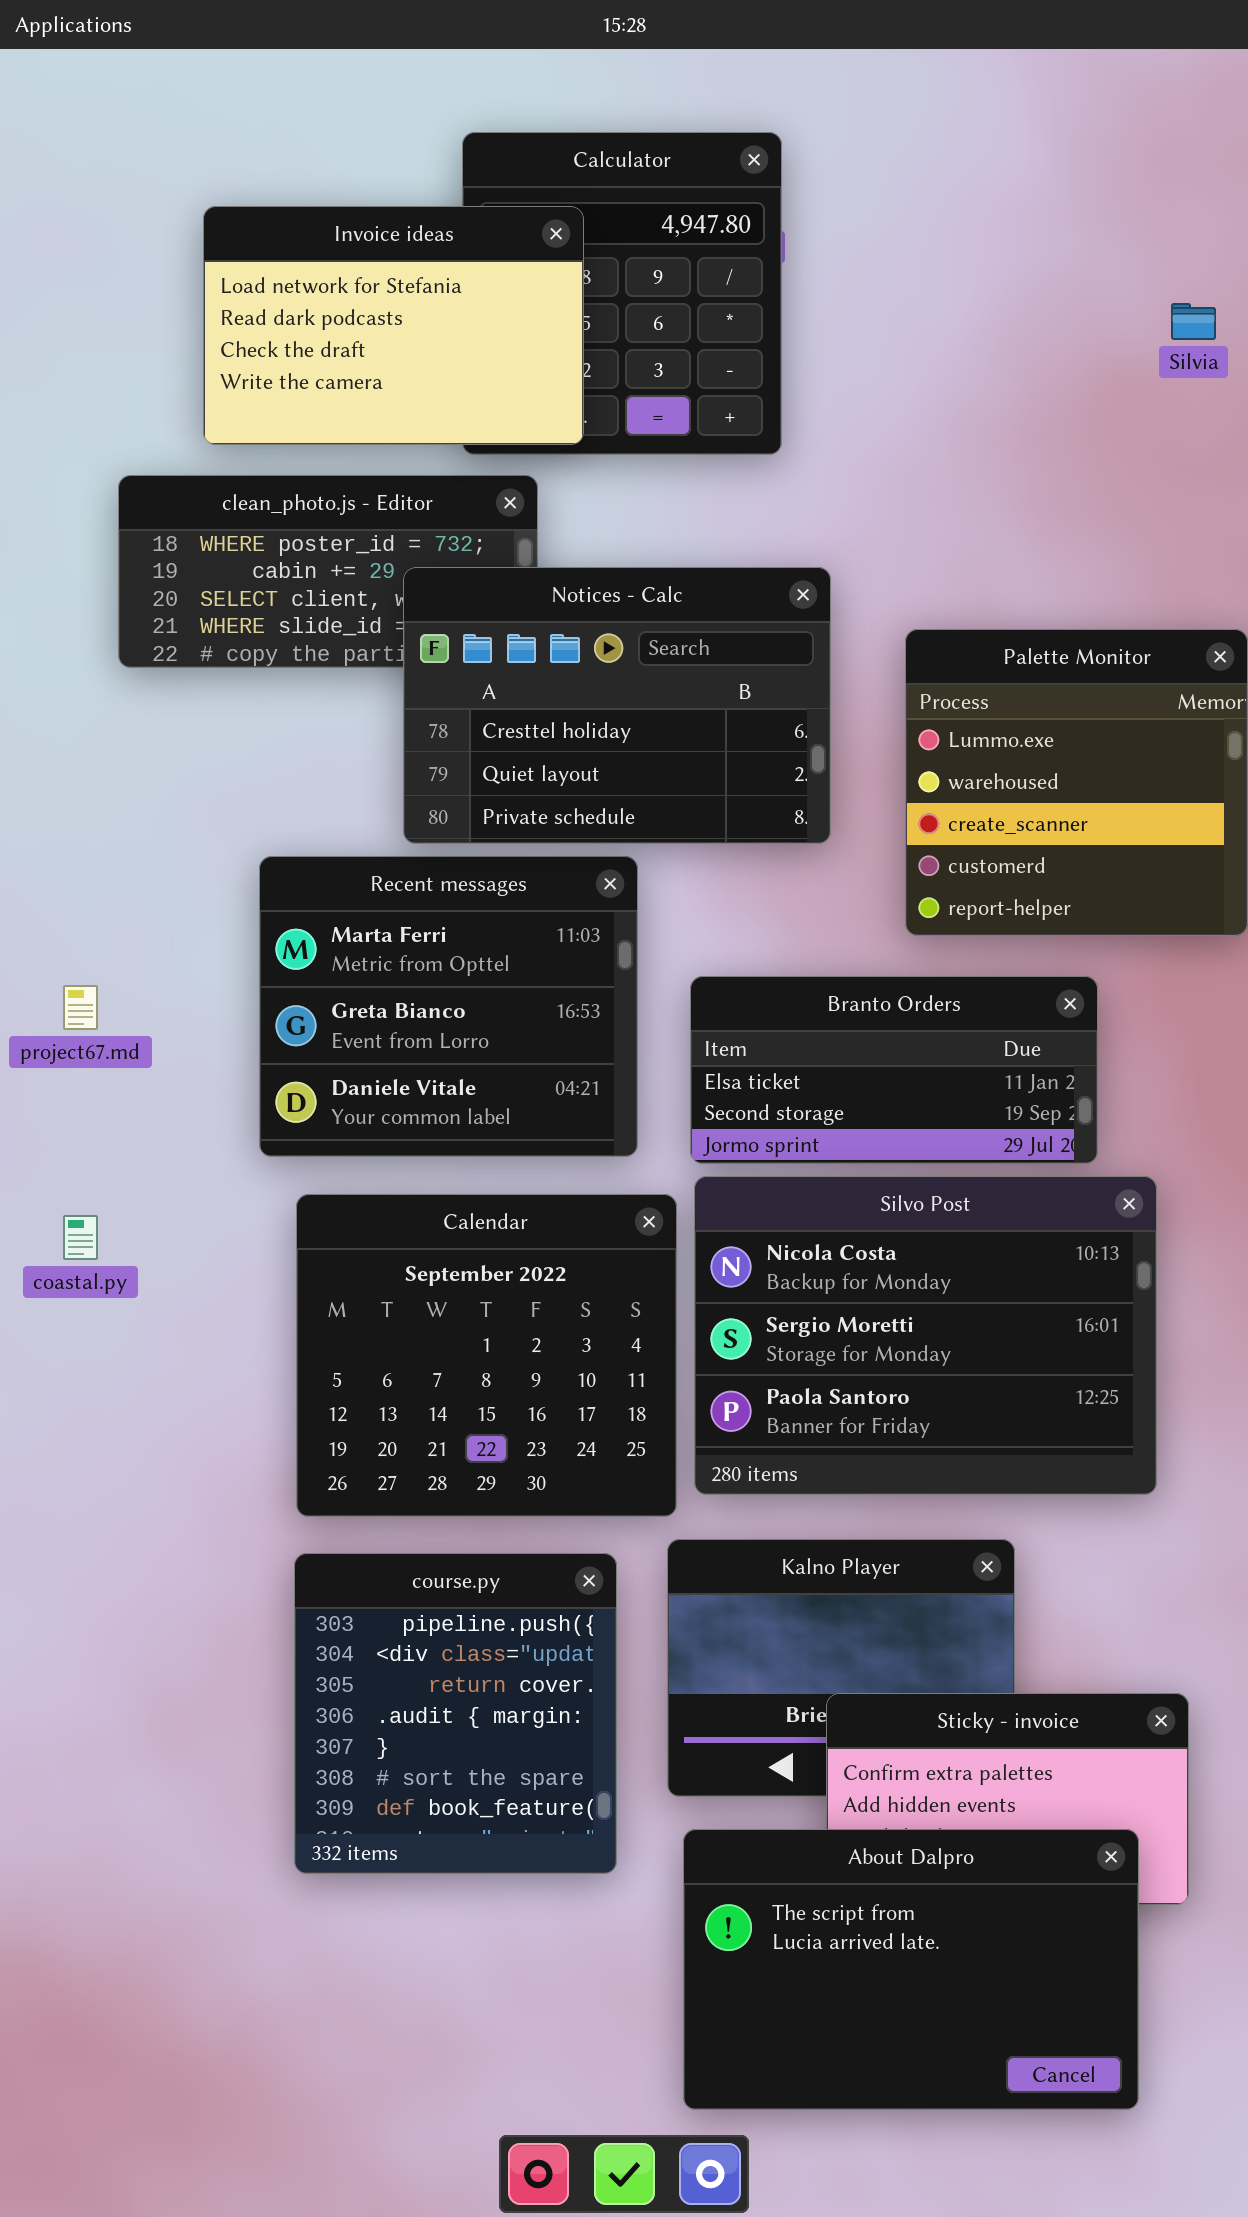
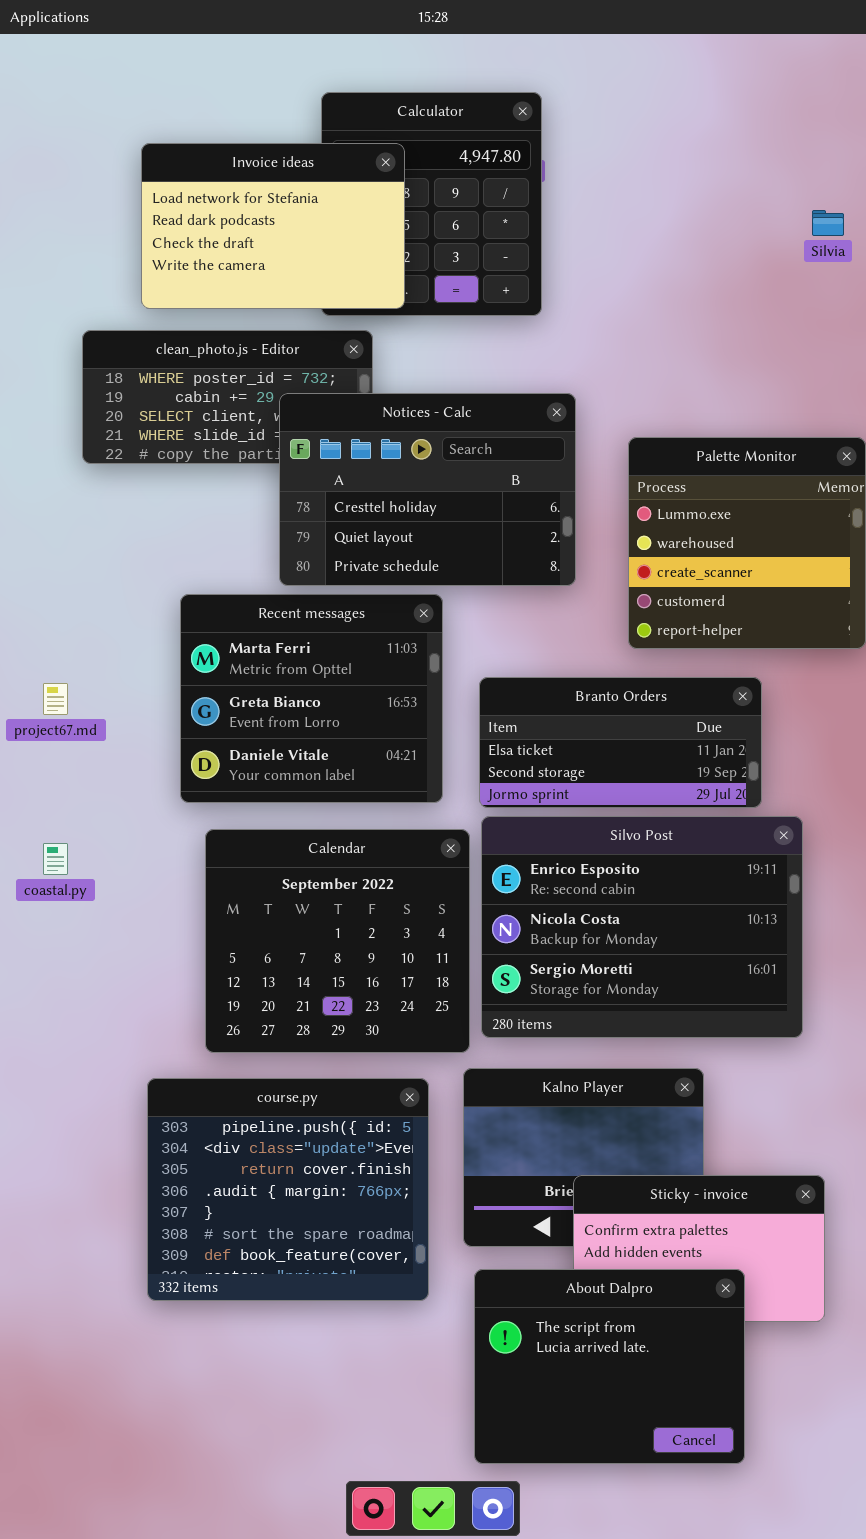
Silvo Post: [694,1176,1157,1495] -> [481,816,803,1038], scrolled up 1 row
course.py: [294,1553,617,1874] -> [147,1078,429,1301], resized
About Dalpro: [683,1829,1139,2110] -> [474,1269,745,1464], resized

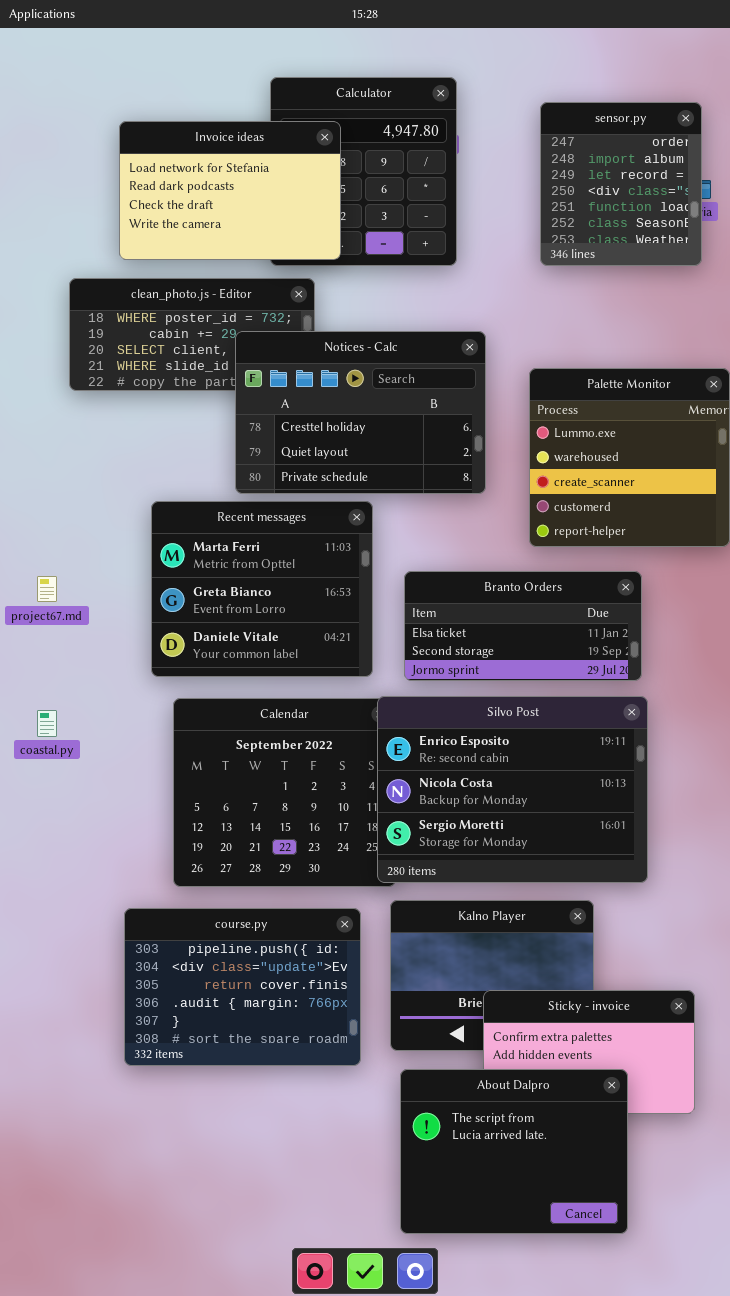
sensor.py: none -> [540,102,702,266], opened
Silvo Post: [481,816,803,1038] -> [377,696,648,883], moved
course.py: [147,1078,429,1301] -> [124,908,361,1066], resized

